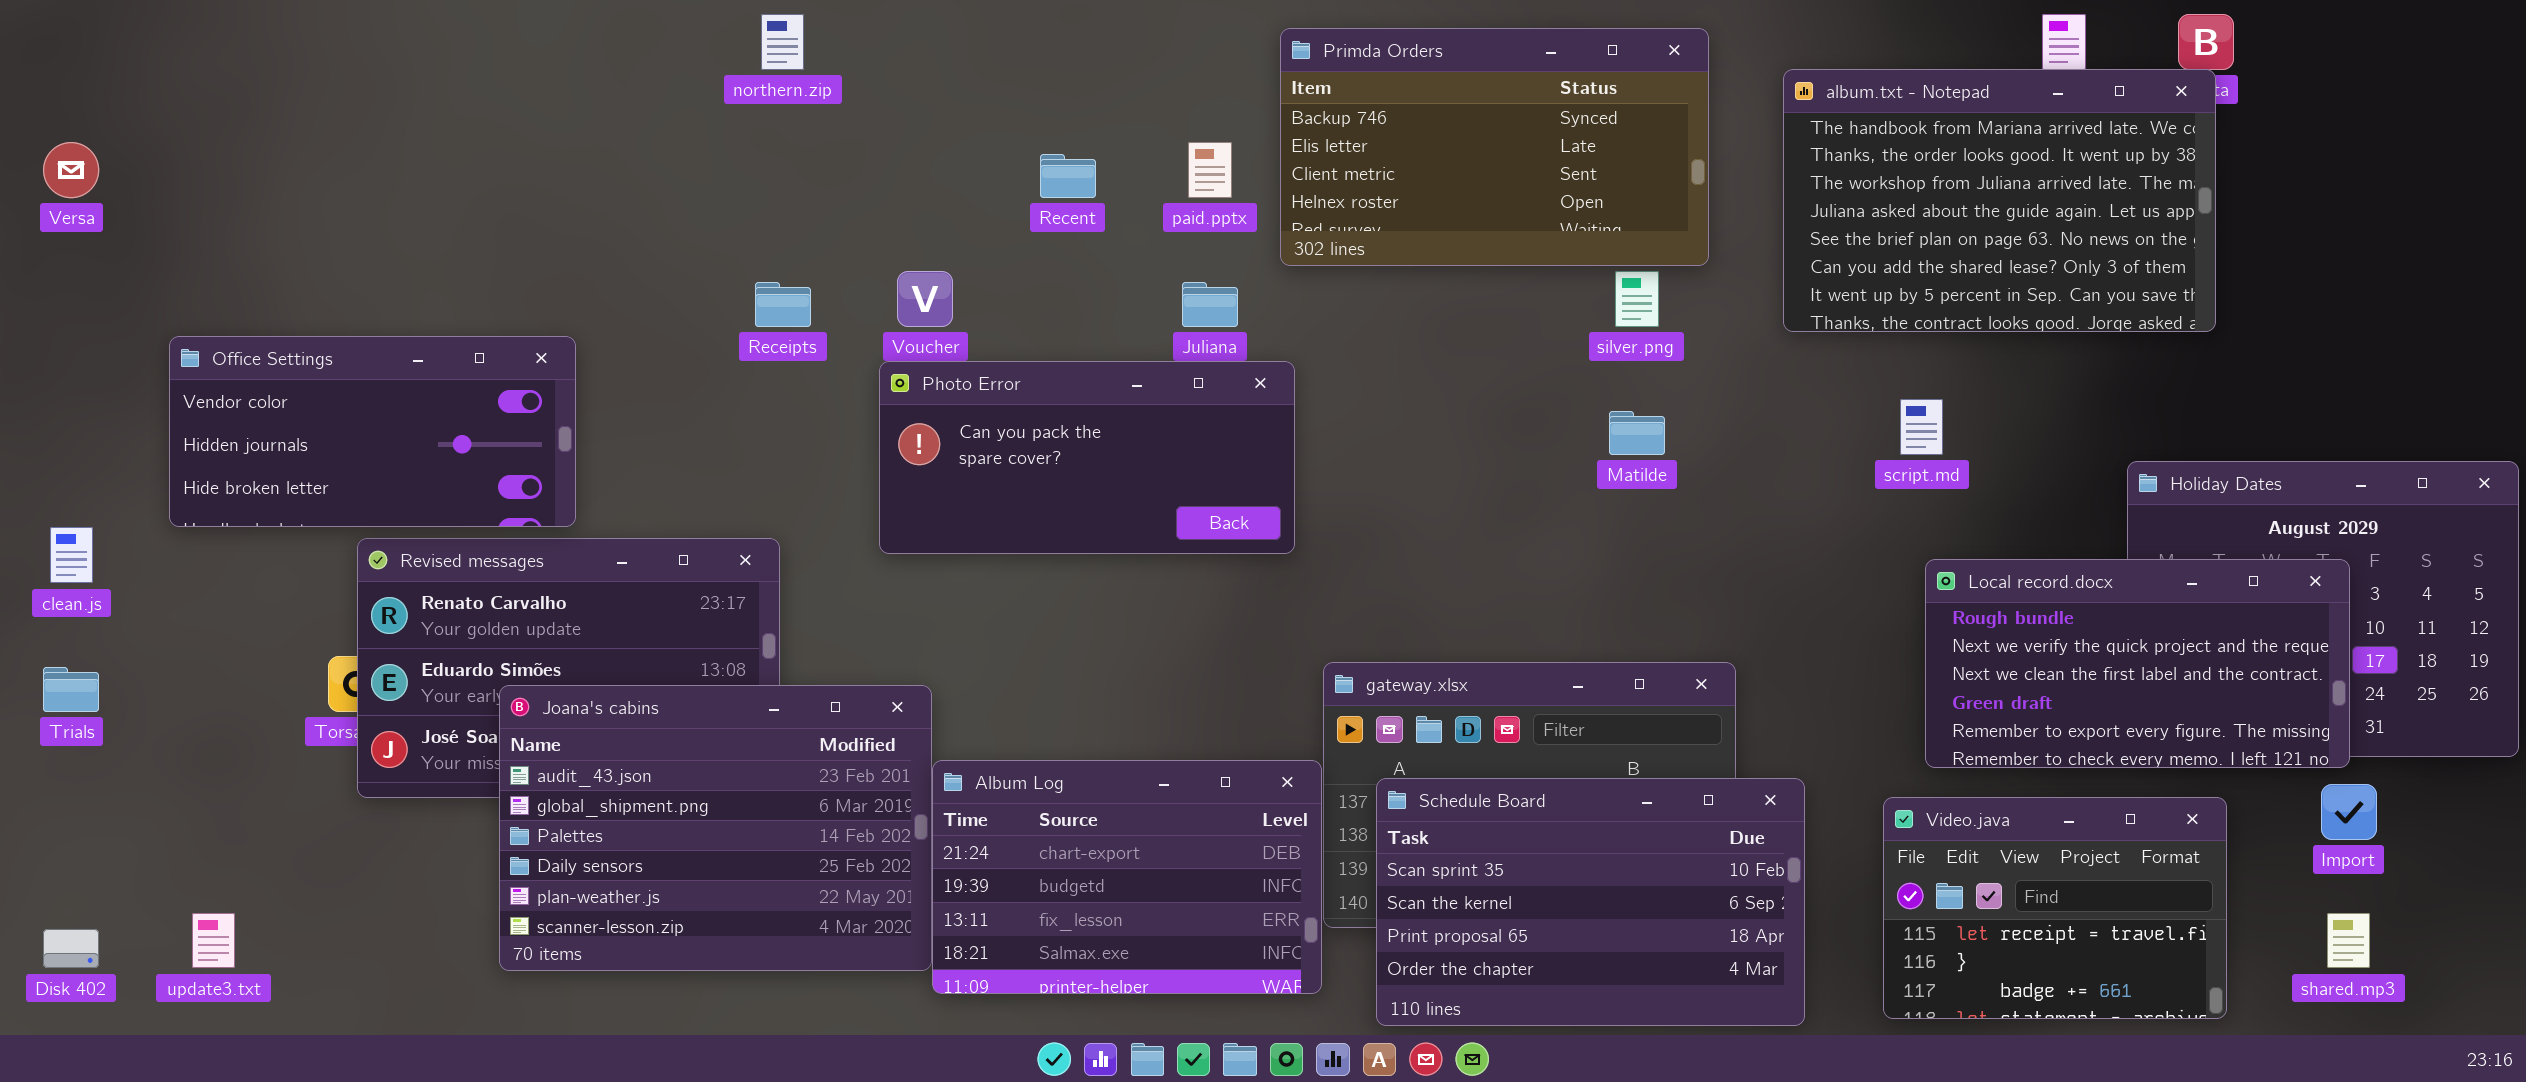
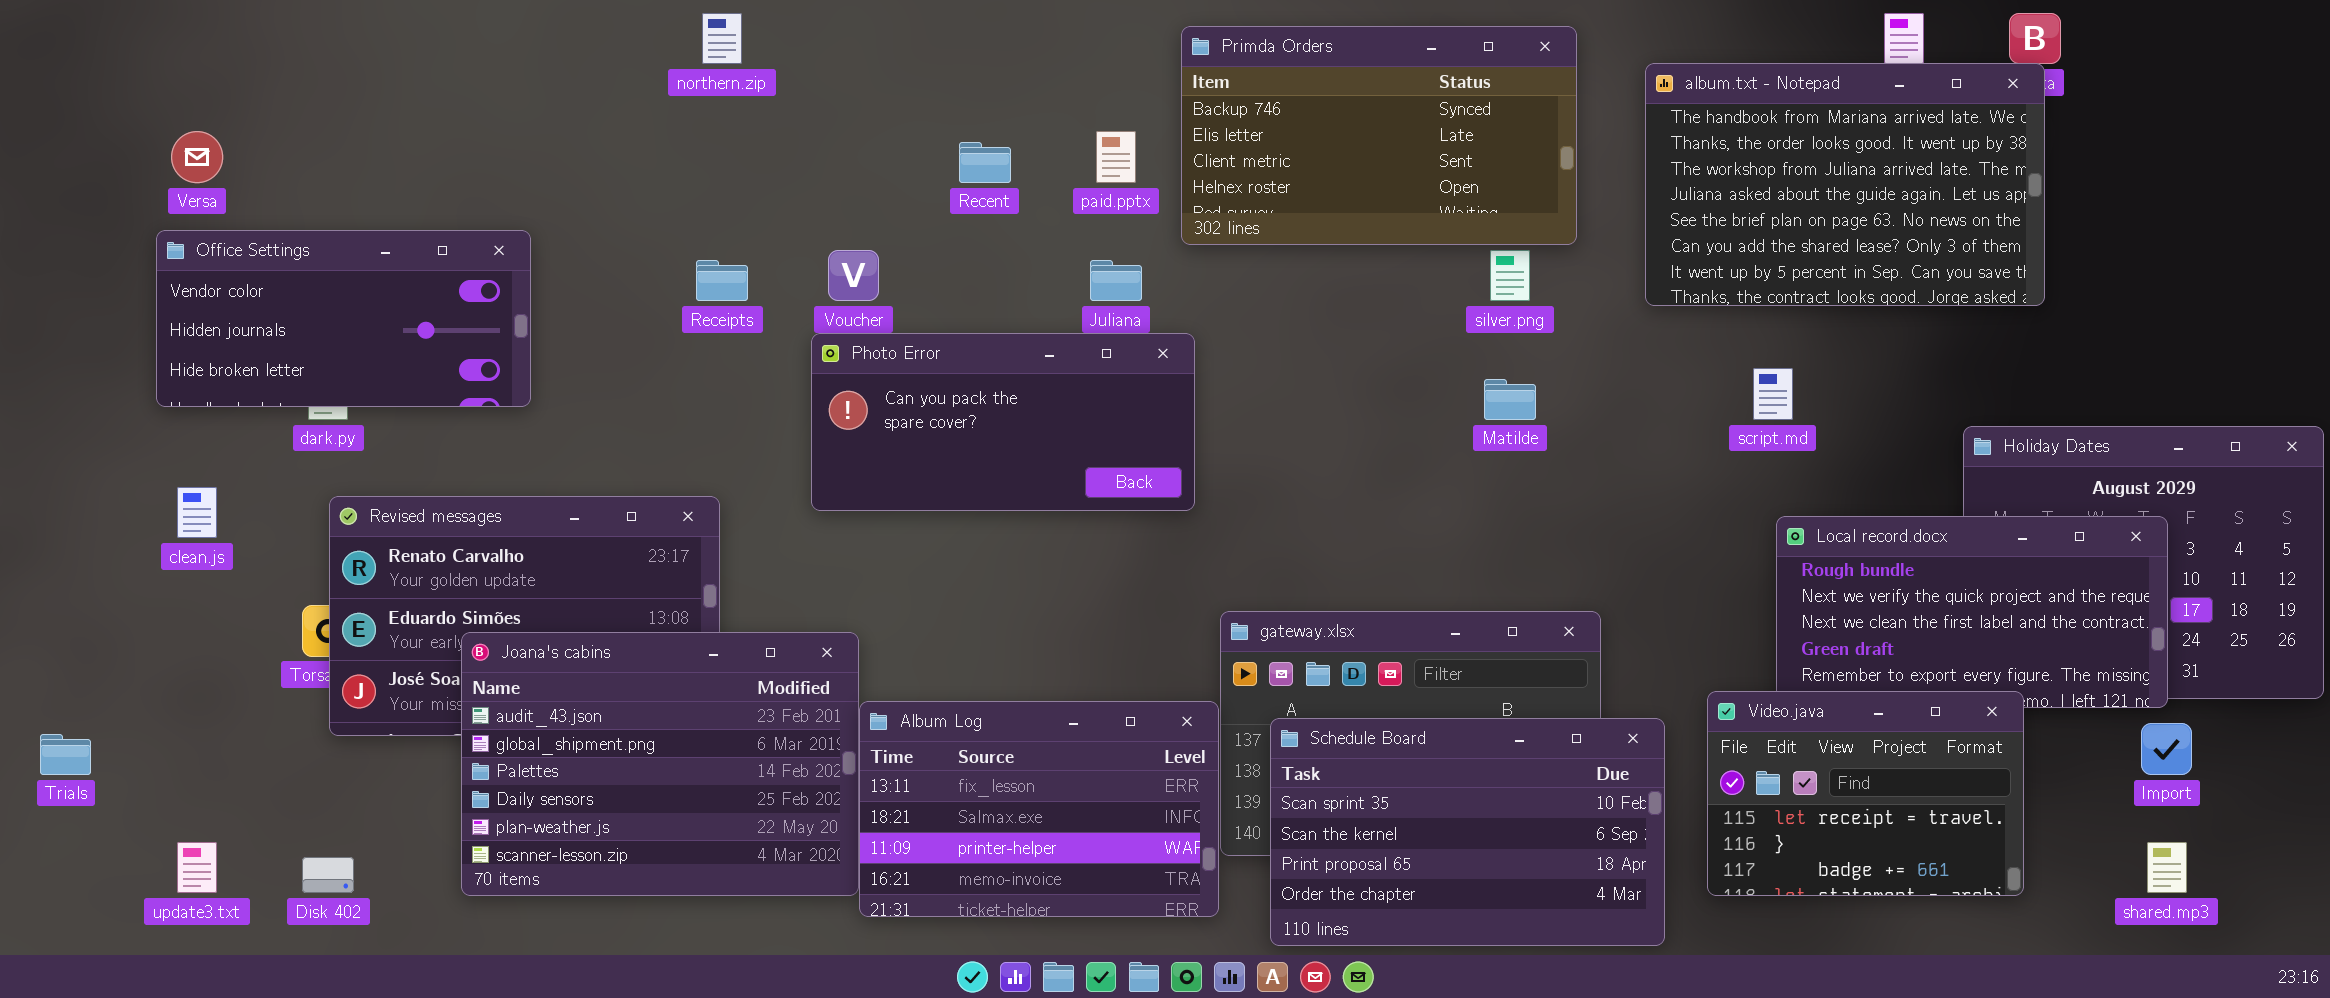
Versa: [43,142,99,198] -> [171,131,223,183], moved
Office Settings: [169,336,576,527] -> [156,230,531,407], moved
clean.js: [50,527,93,583] -> [177,487,217,538], moved
Trials: [43,667,99,712] -> [40,734,91,775], moved
Album Log: [932,760,1322,994] -> [859,701,1219,917], scrolled down 2 rows
Video.java: [1883,797,2227,1019] -> [1707,691,2024,896], moved
Disk 402: [43,929,99,968] -> [302,857,354,893], moved

